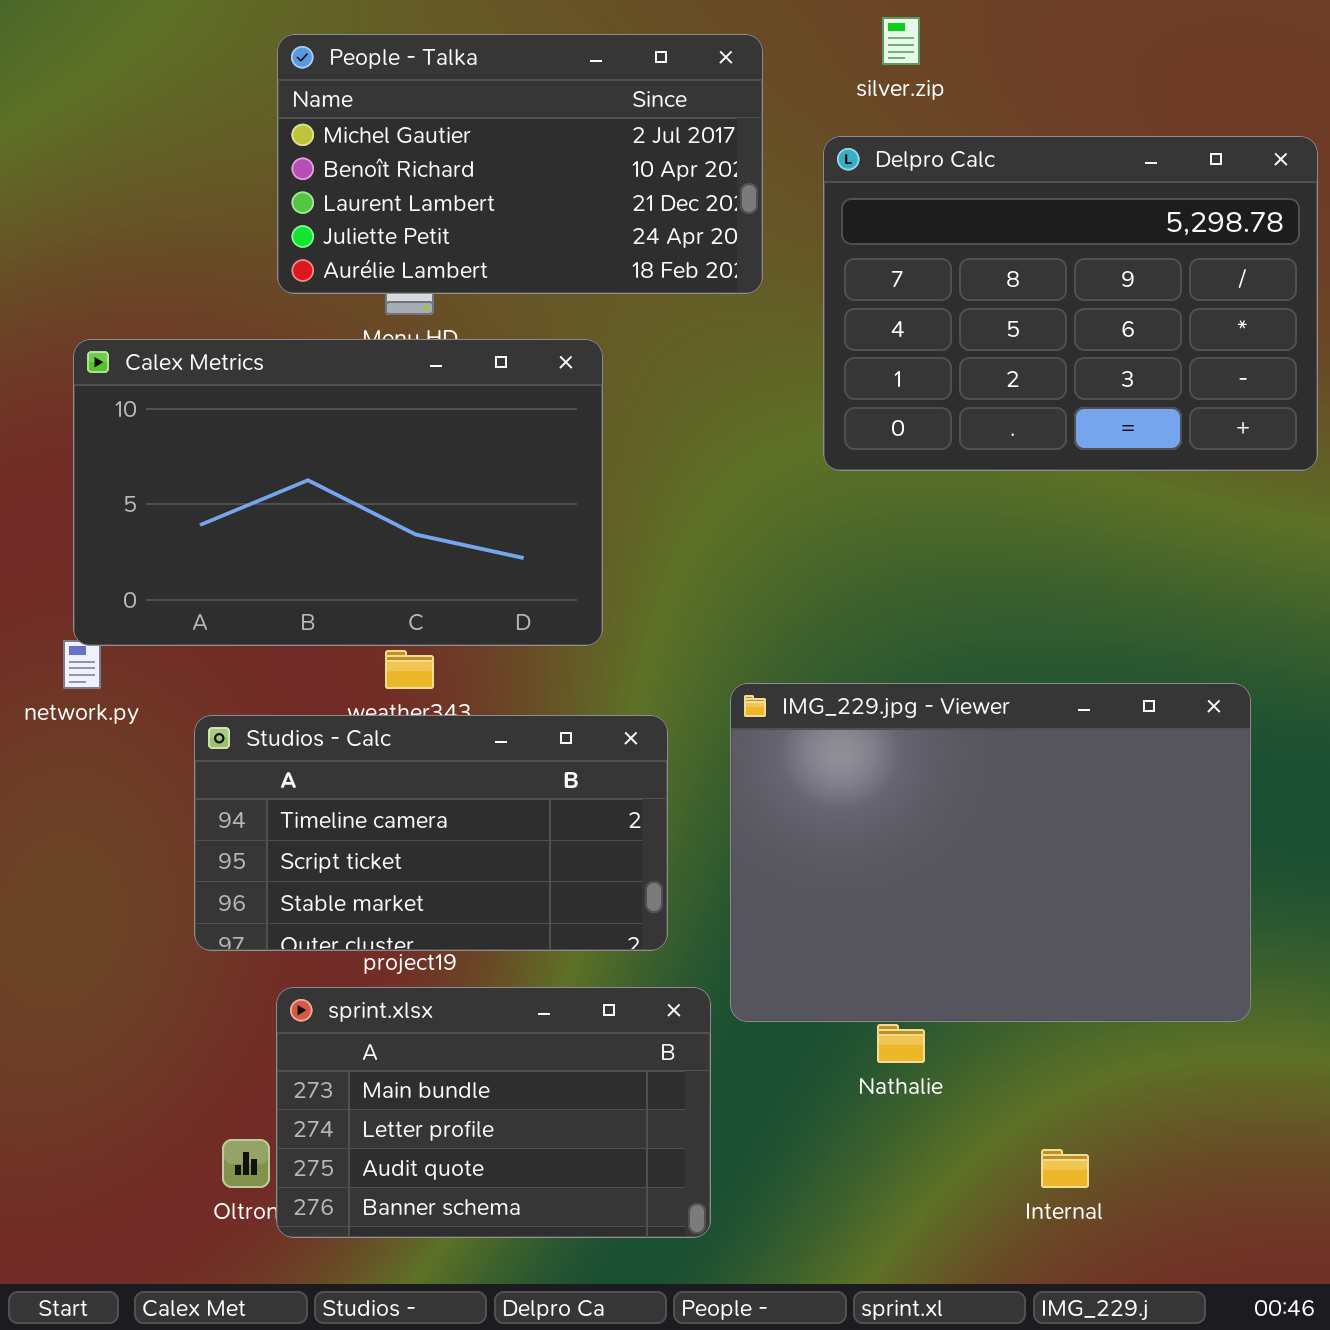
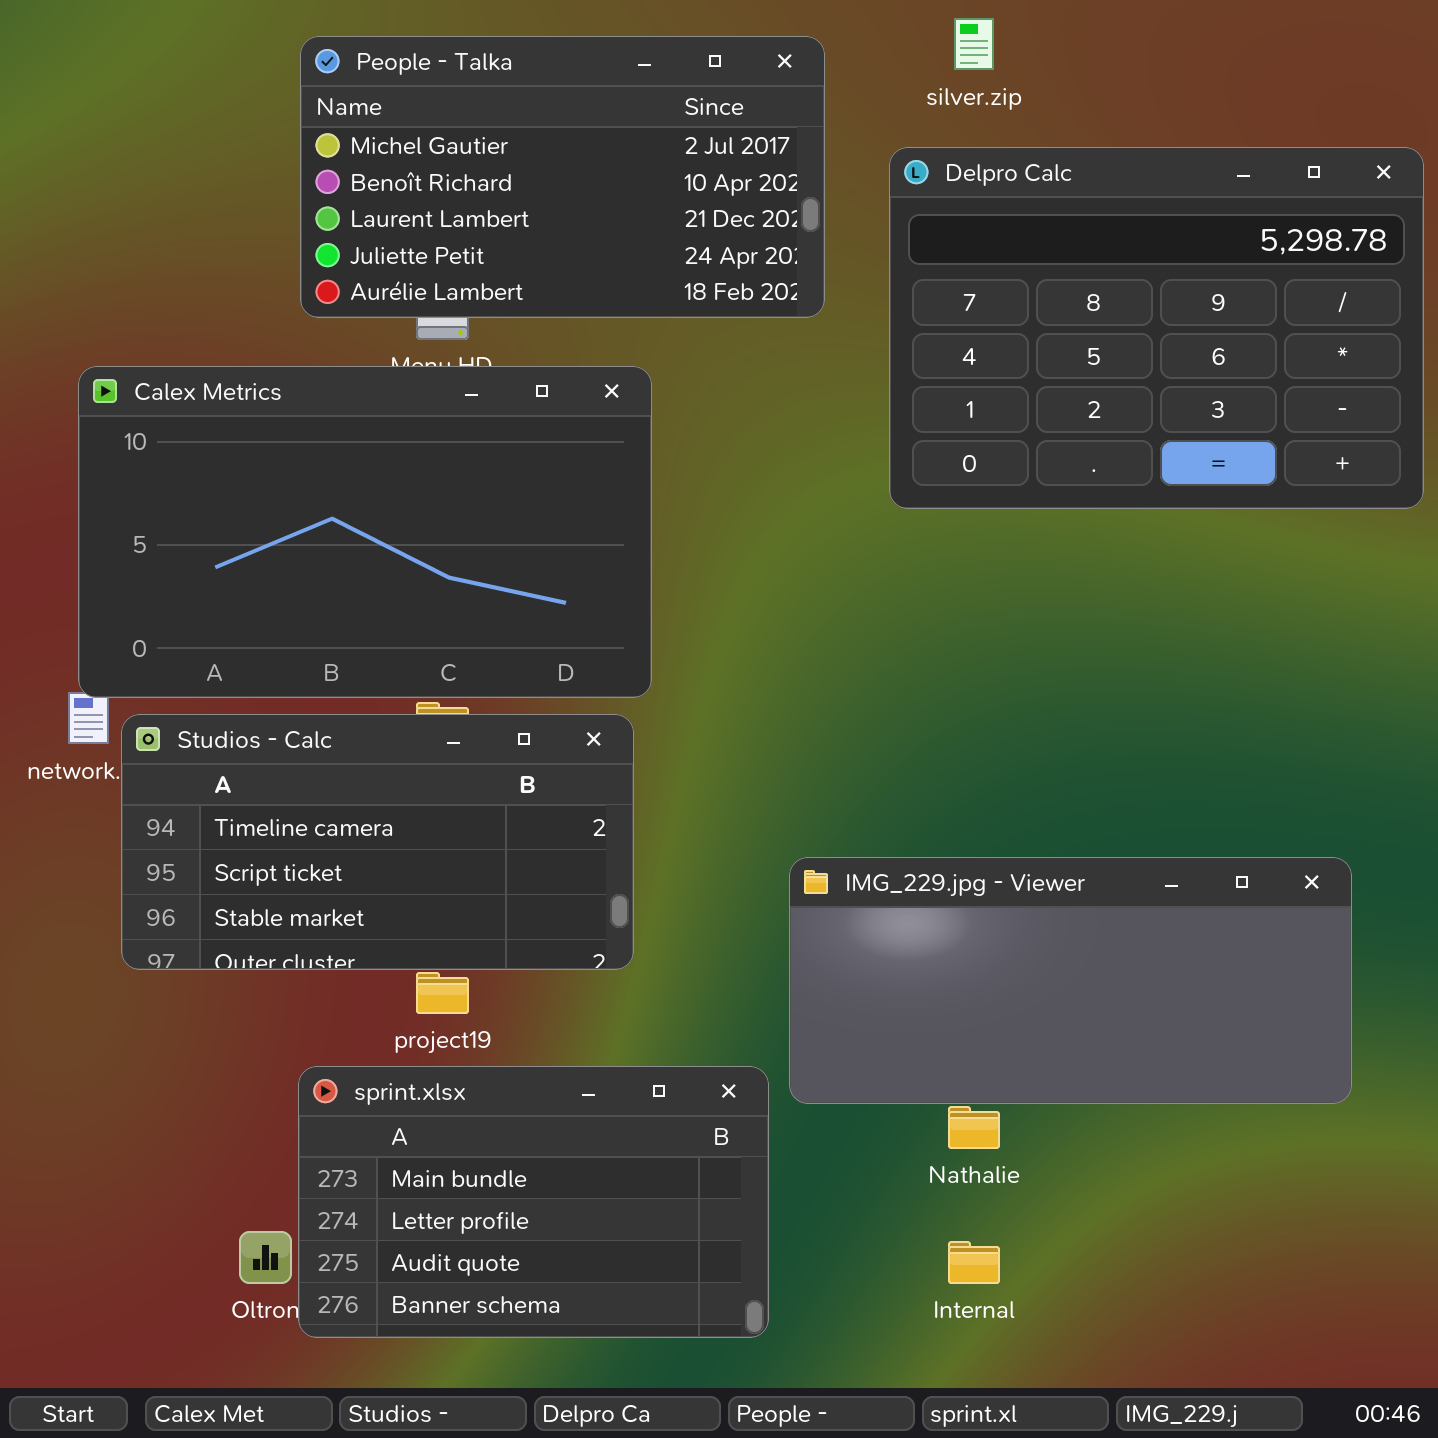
IMG_229.jpg - Viewer: [730,683,1251,1022] -> [789,857,1352,1104], resized
Studios - Calc: [194,715,668,951] -> [121,714,634,970], moved
Internal: [1041,1149,1089,1188] -> [948,1241,1000,1284], moved

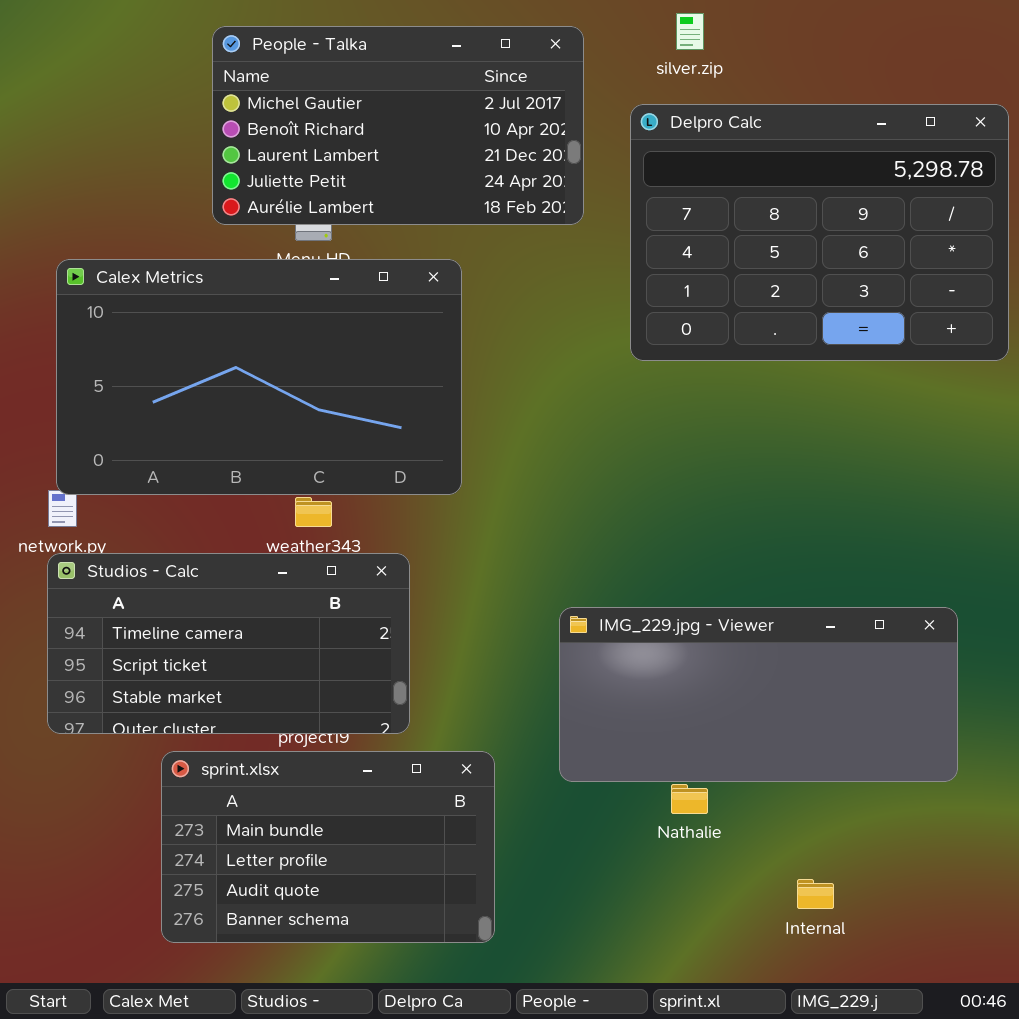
Studios - Calc: [121,714,634,970] -> [47,553,410,734], moved
sprint.xlsx: [298,1066,769,1338] -> [161,751,495,943], moved
Internal: [948,1241,1000,1284] -> [797,879,834,909], moved

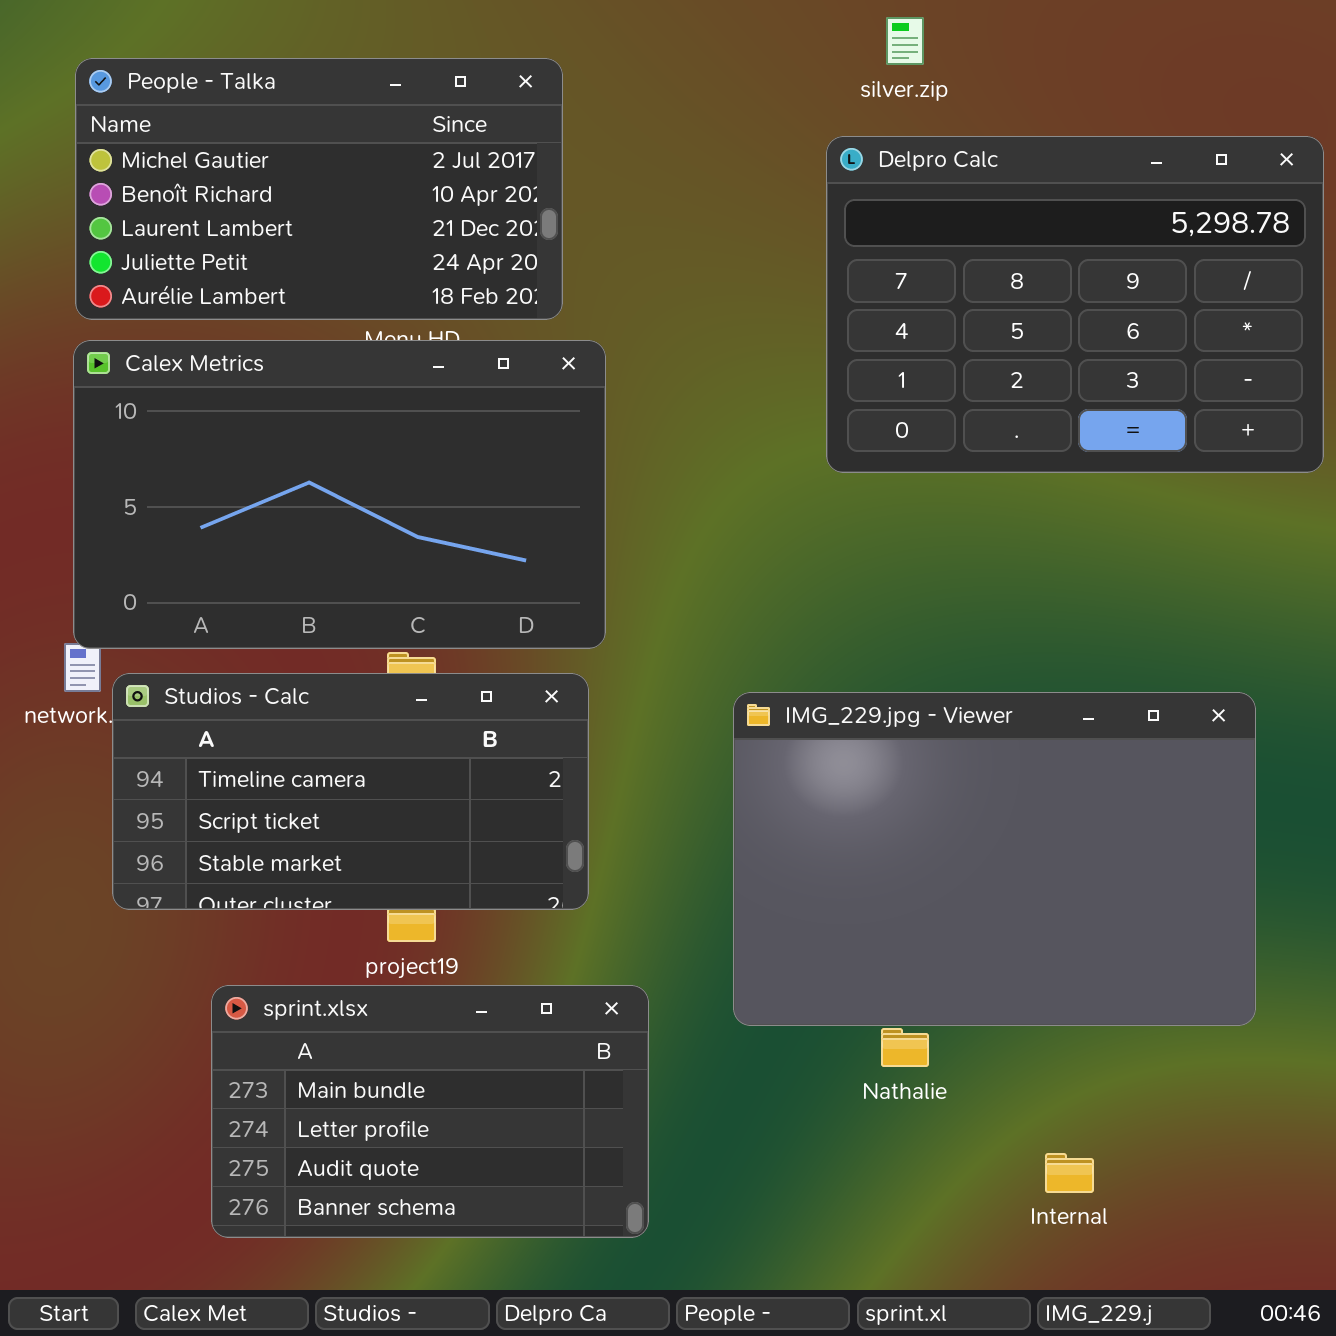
People - Talka: [212,26,584,225] -> [75,58,563,320], moved
Studios - Calc: [47,553,410,734] -> [112,673,589,910], moved
IMG_229.jpg - Viewer: [559,607,958,782] -> [733,692,1256,1026], resized

